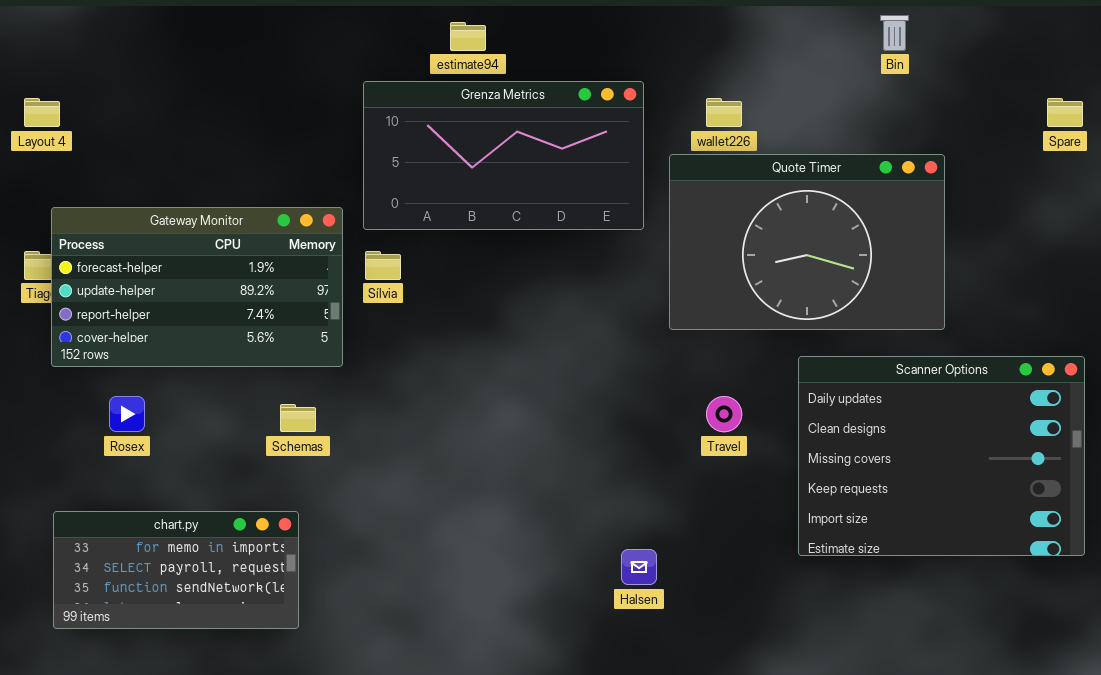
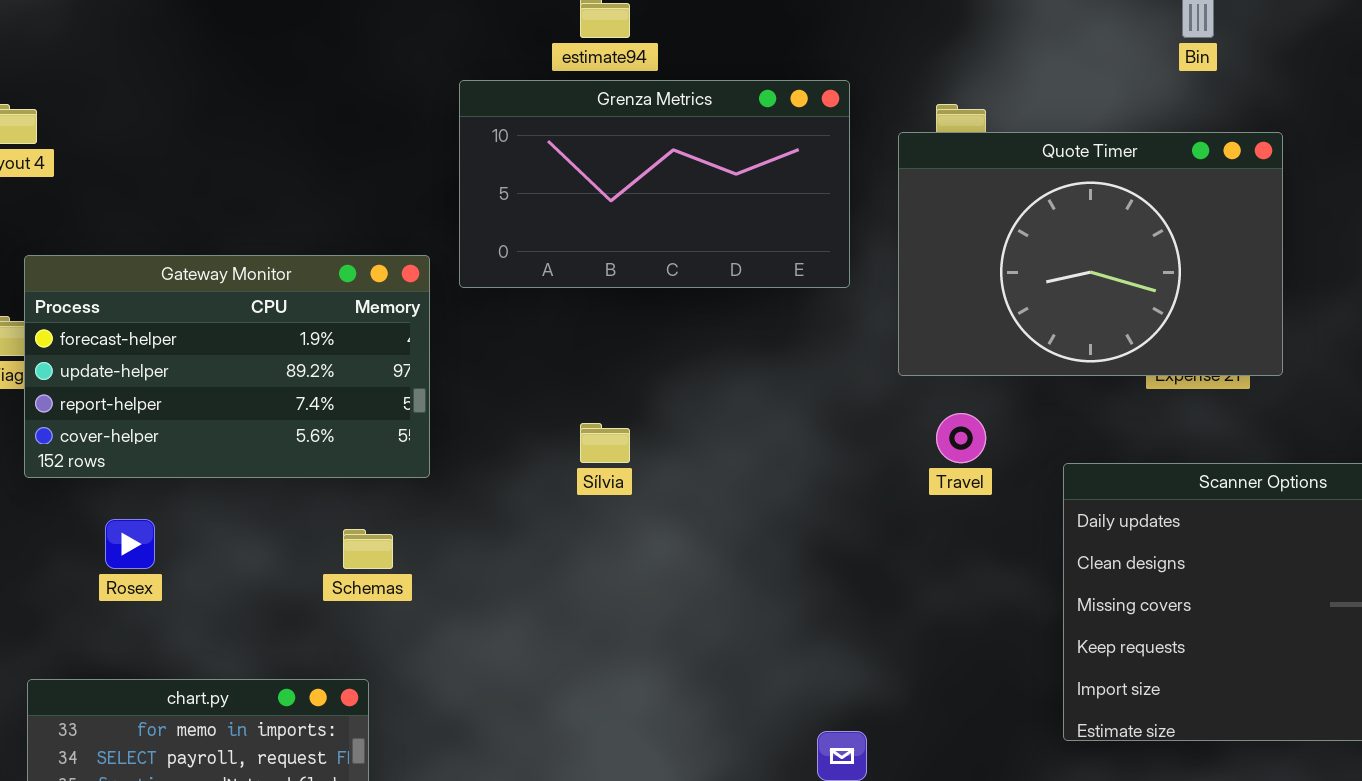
Quote Timer: [669,154,945,330] -> [898,132,1283,376], moved
Sílvia: [365,251,401,280] -> [580,423,630,463], moved
Travel: [706,396,742,432] -> [936,413,986,463], moved

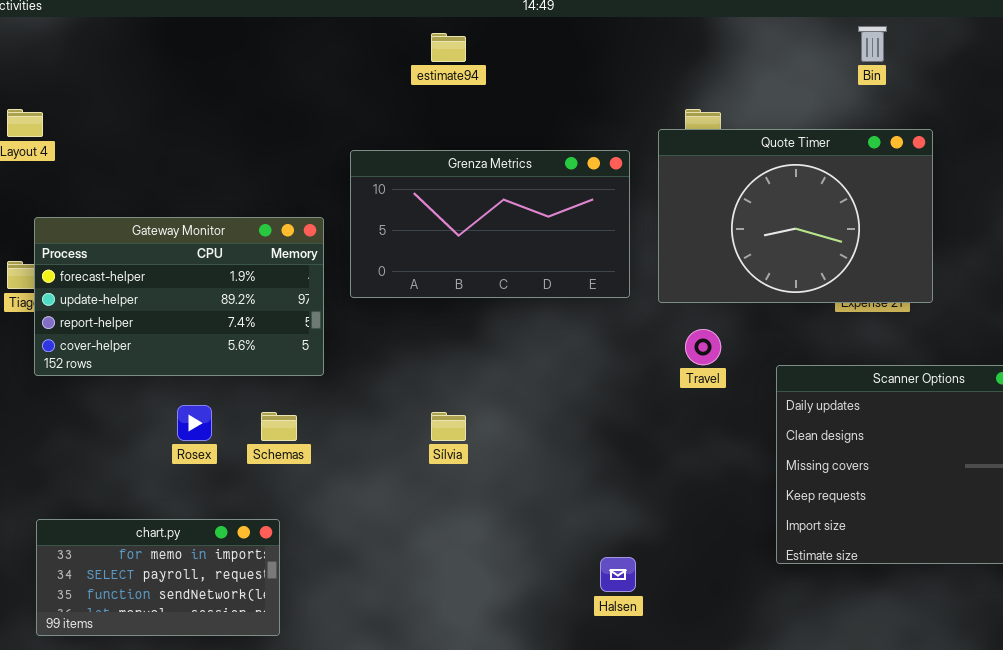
Grenza Metrics: [459,80,850,288] -> [350,150,630,298], moved
Sílvia: [580,423,630,463] -> [431,412,466,441], moved
Rosex: [105,519,155,569] -> [177,405,212,441], moved

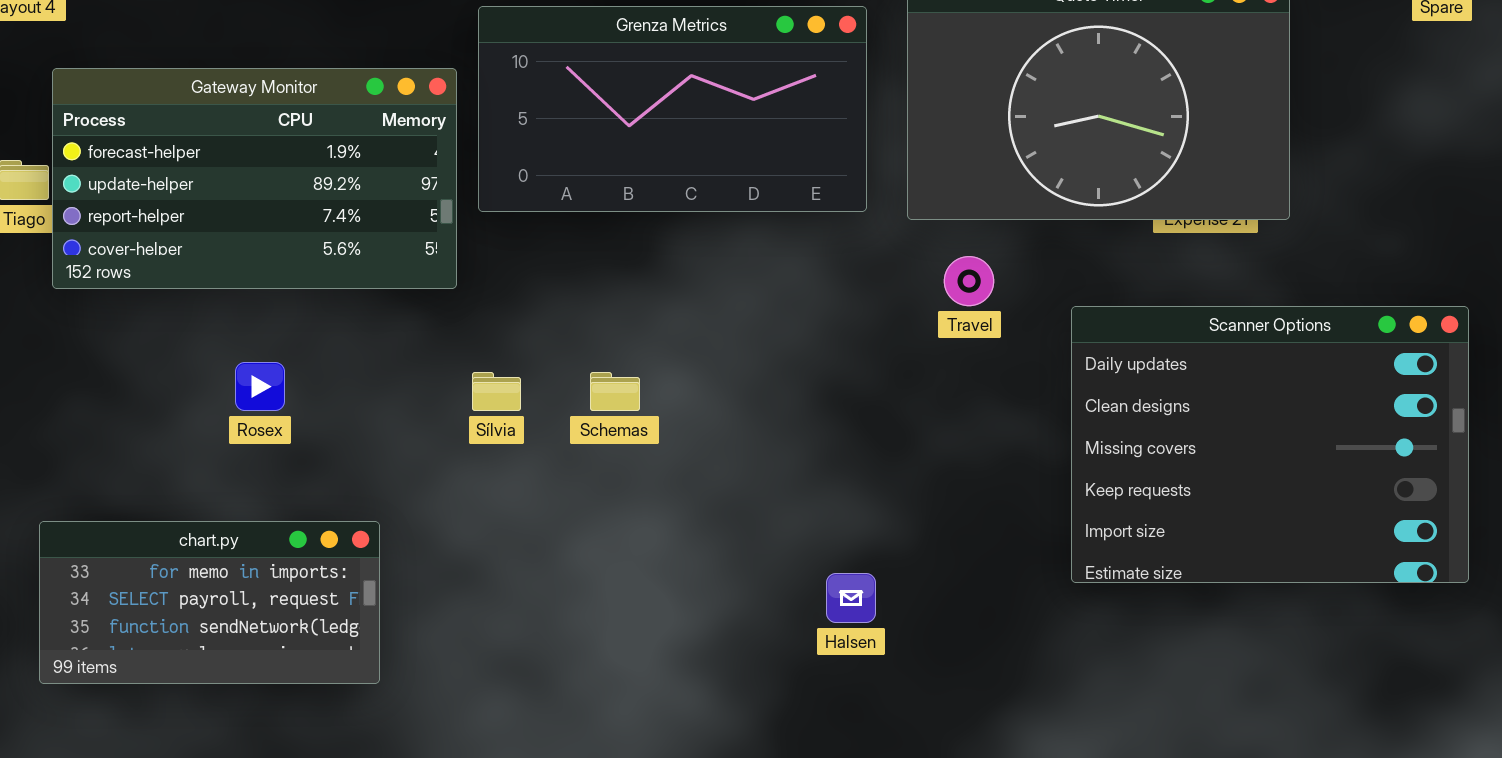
Gateway Monitor: [34,217,324,376] -> [52,68,457,289], moved
Schemas: [261,412,297,441] -> [590,372,640,411], moved
Sílvia: [431,412,466,441] -> [472,372,521,411], moved

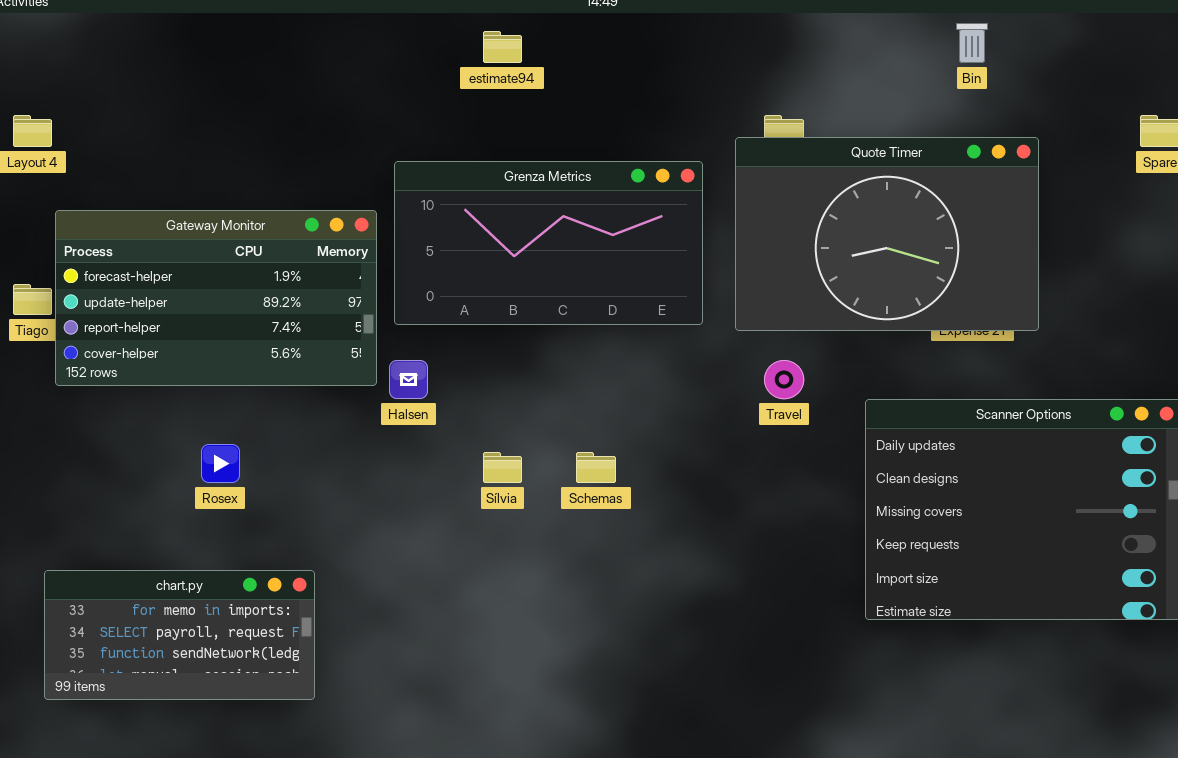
Sílvia: [472,372,521,411] -> [483,452,522,483], moved
Schemas: [590,372,640,411] -> [576,452,616,483], moved
Halsen: [826,573,876,623] -> [389,360,428,399], moved

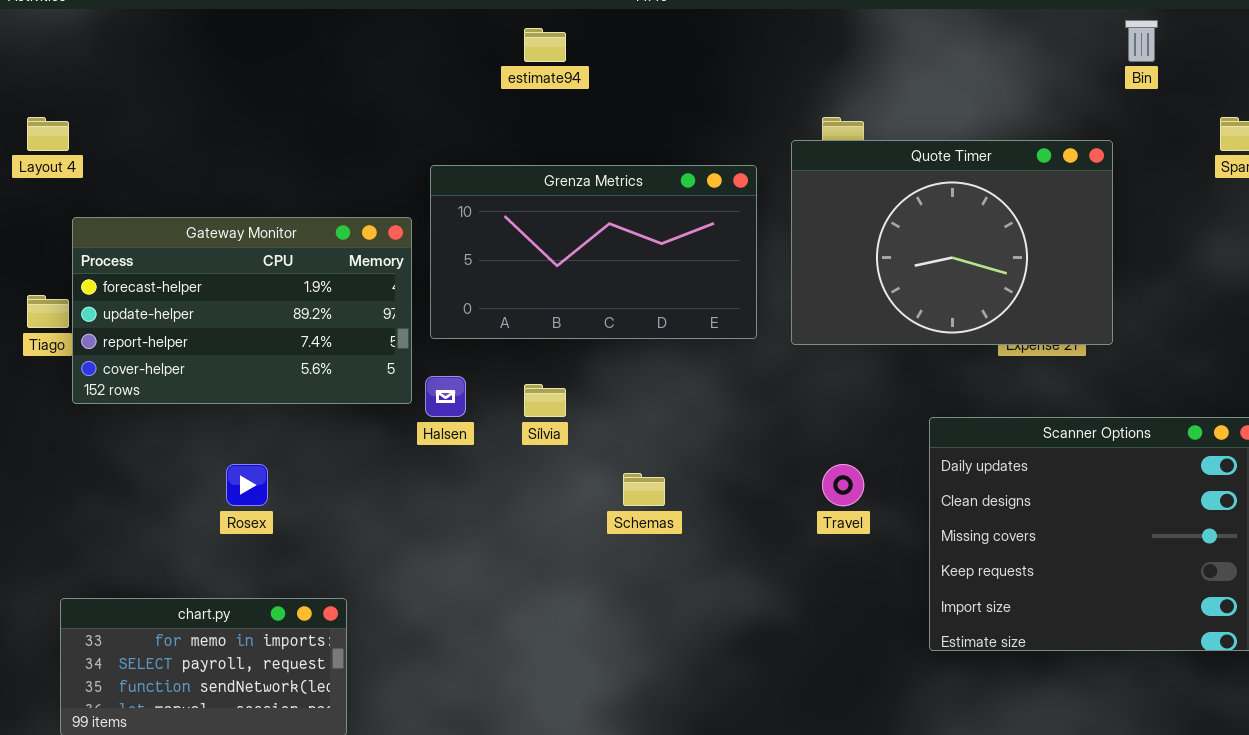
Bin: [956,23,988,63] -> [1125,20,1158,62], moved
Travel: [764,360,804,399] -> [822,464,864,506], moved
Sílvia: [483,452,522,483] -> [524,384,566,417], moved

